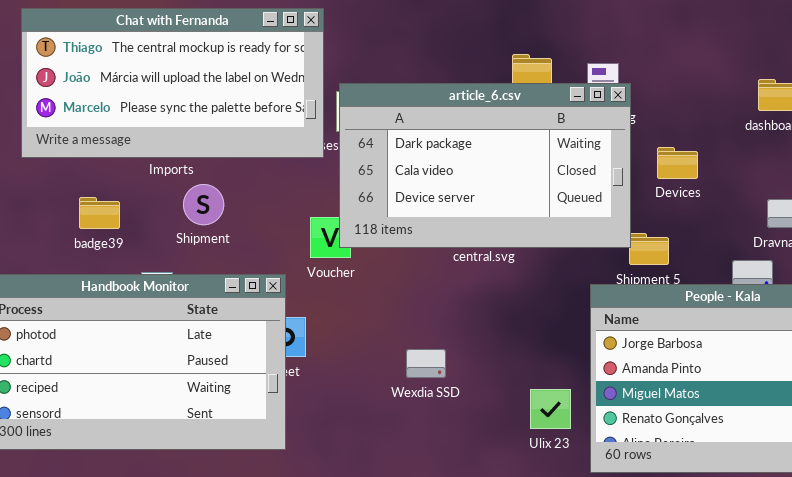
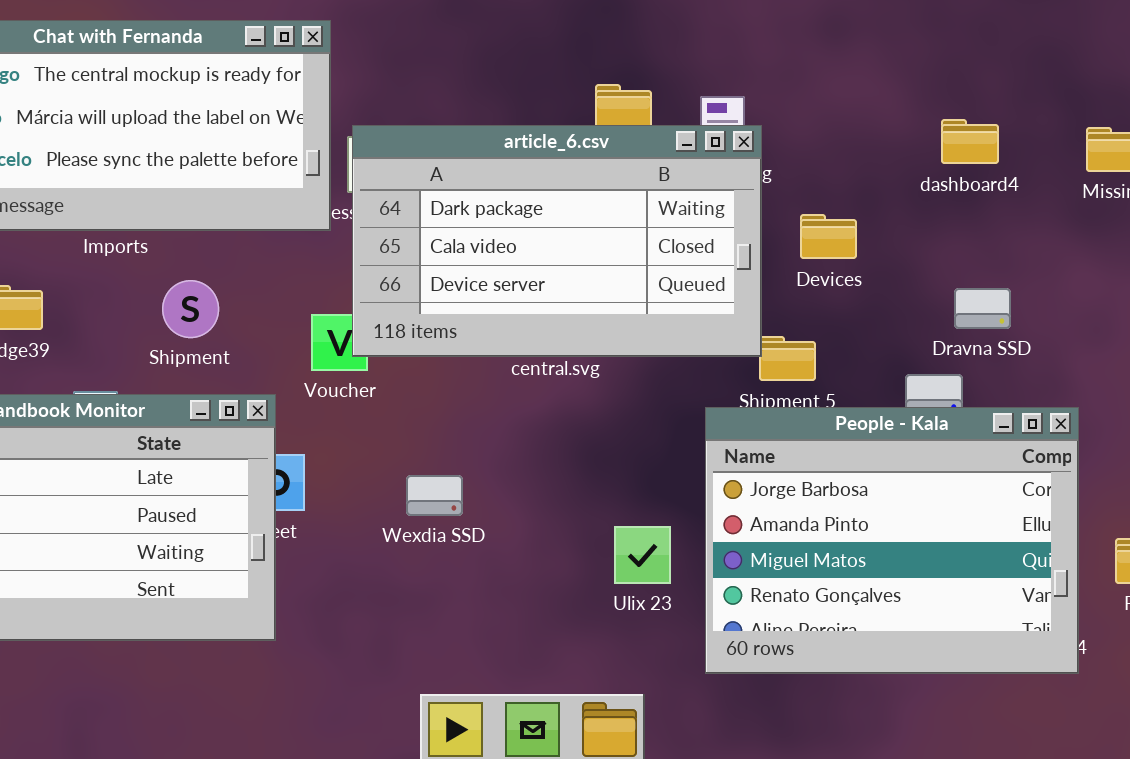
Shipment: [183,184,224,225] -> [162,280,219,338], moved
Wexdia SSD: [406,349,446,378] -> [406,475,463,516], moved
Ulix 23: [530,389,571,429] -> [614,526,671,584], moved

